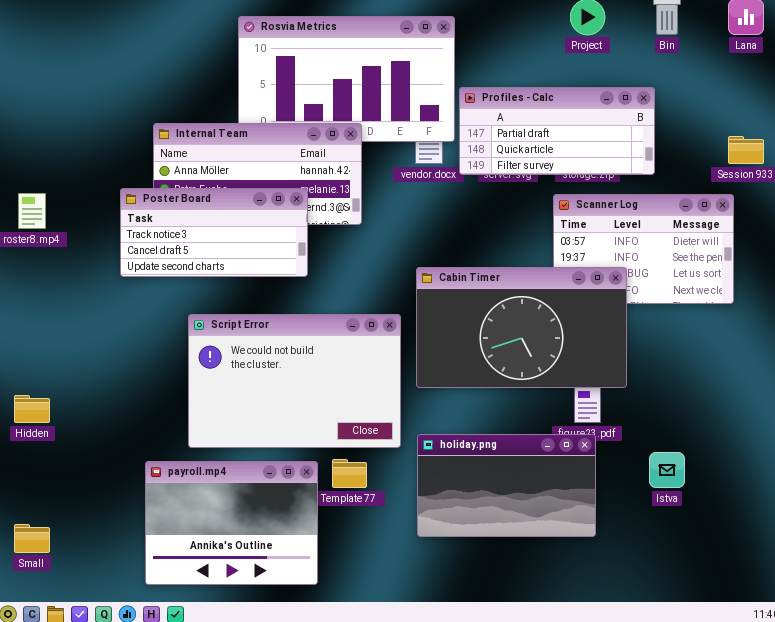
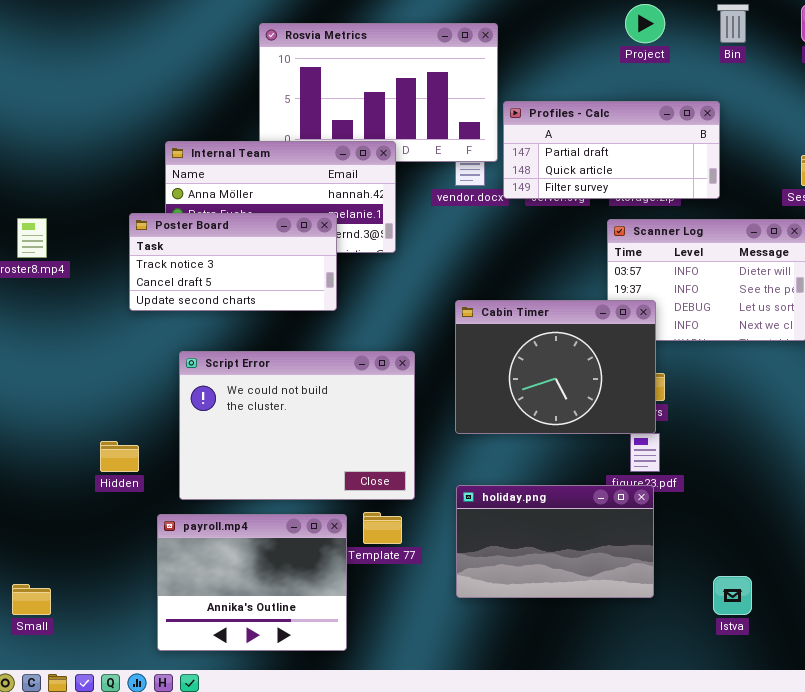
Cabin Timer: [416,267,627,388] -> [455,300,656,434], resized
Script Error: [188,314,401,448] -> [179,351,415,500], moved
Hidden: [14,395,50,423] -> [100,441,139,472], moved
Istva: [649,452,685,488] -> [713,576,752,615], moved

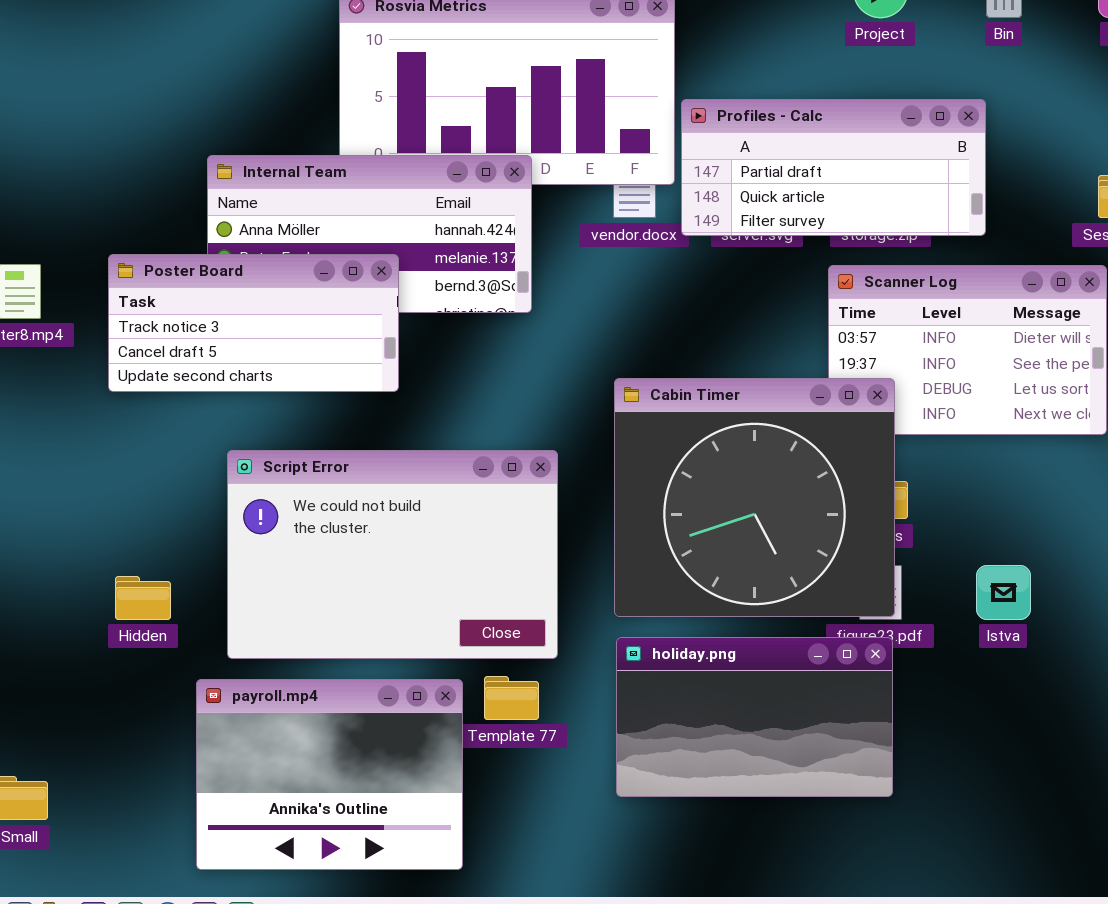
Poster Board: [129,213,337,311] -> [108,254,399,392], moved
Cabin Timer: [455,300,656,434] -> [614,378,895,617], resized
Istva: [713,576,752,615] -> [976,565,1031,620], moved

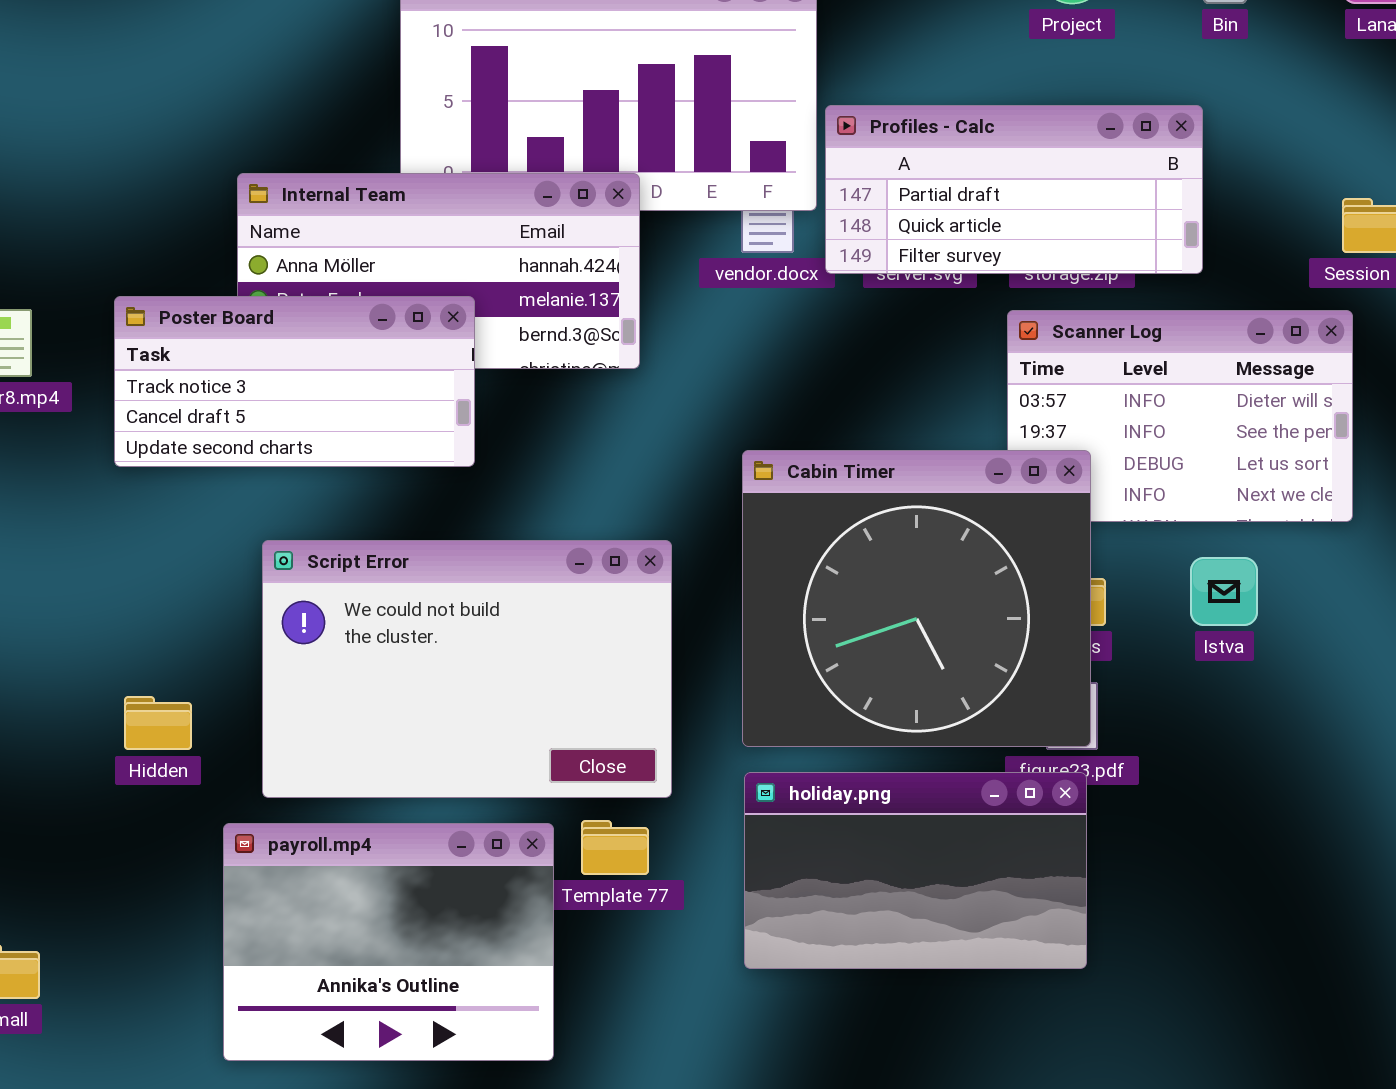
Istva: [976,565,1031,620] -> [1190,557,1258,626], moved

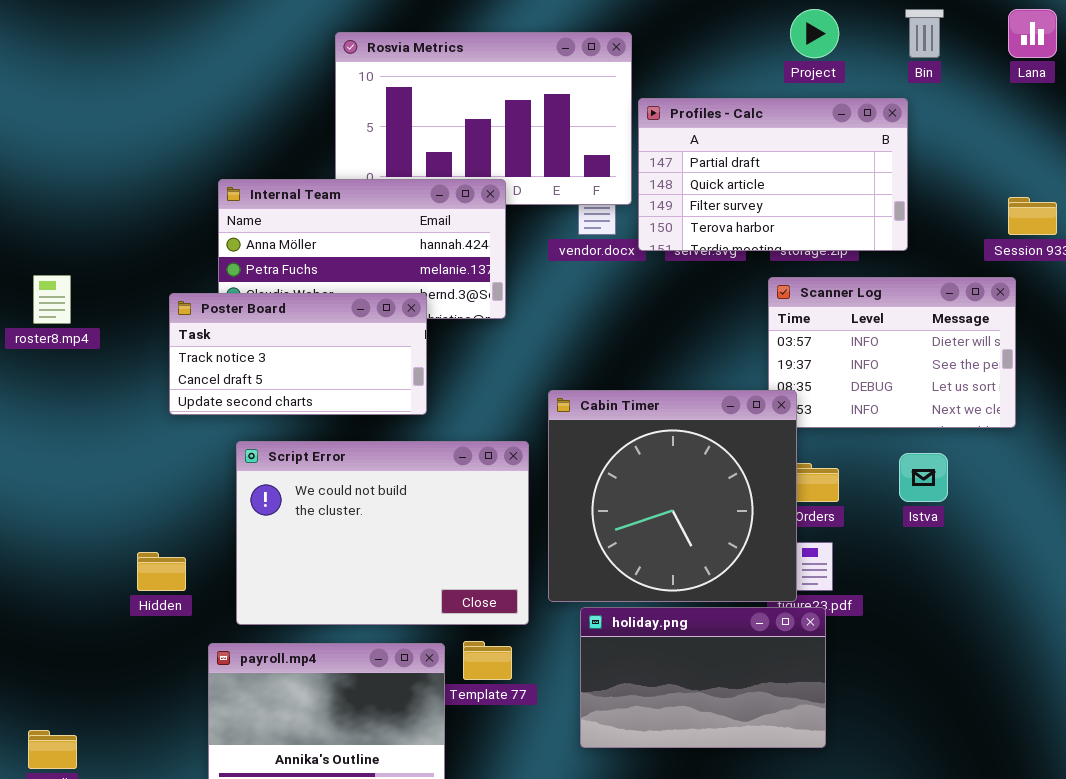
Profiles - Calc: [825,105,1203,274] -> [638,98,908,251], resized
Poster Board: [114,296,475,467] -> [169,293,427,415], moved
Cabin Timer: [742,450,1091,747] -> [548,390,797,602], moved

